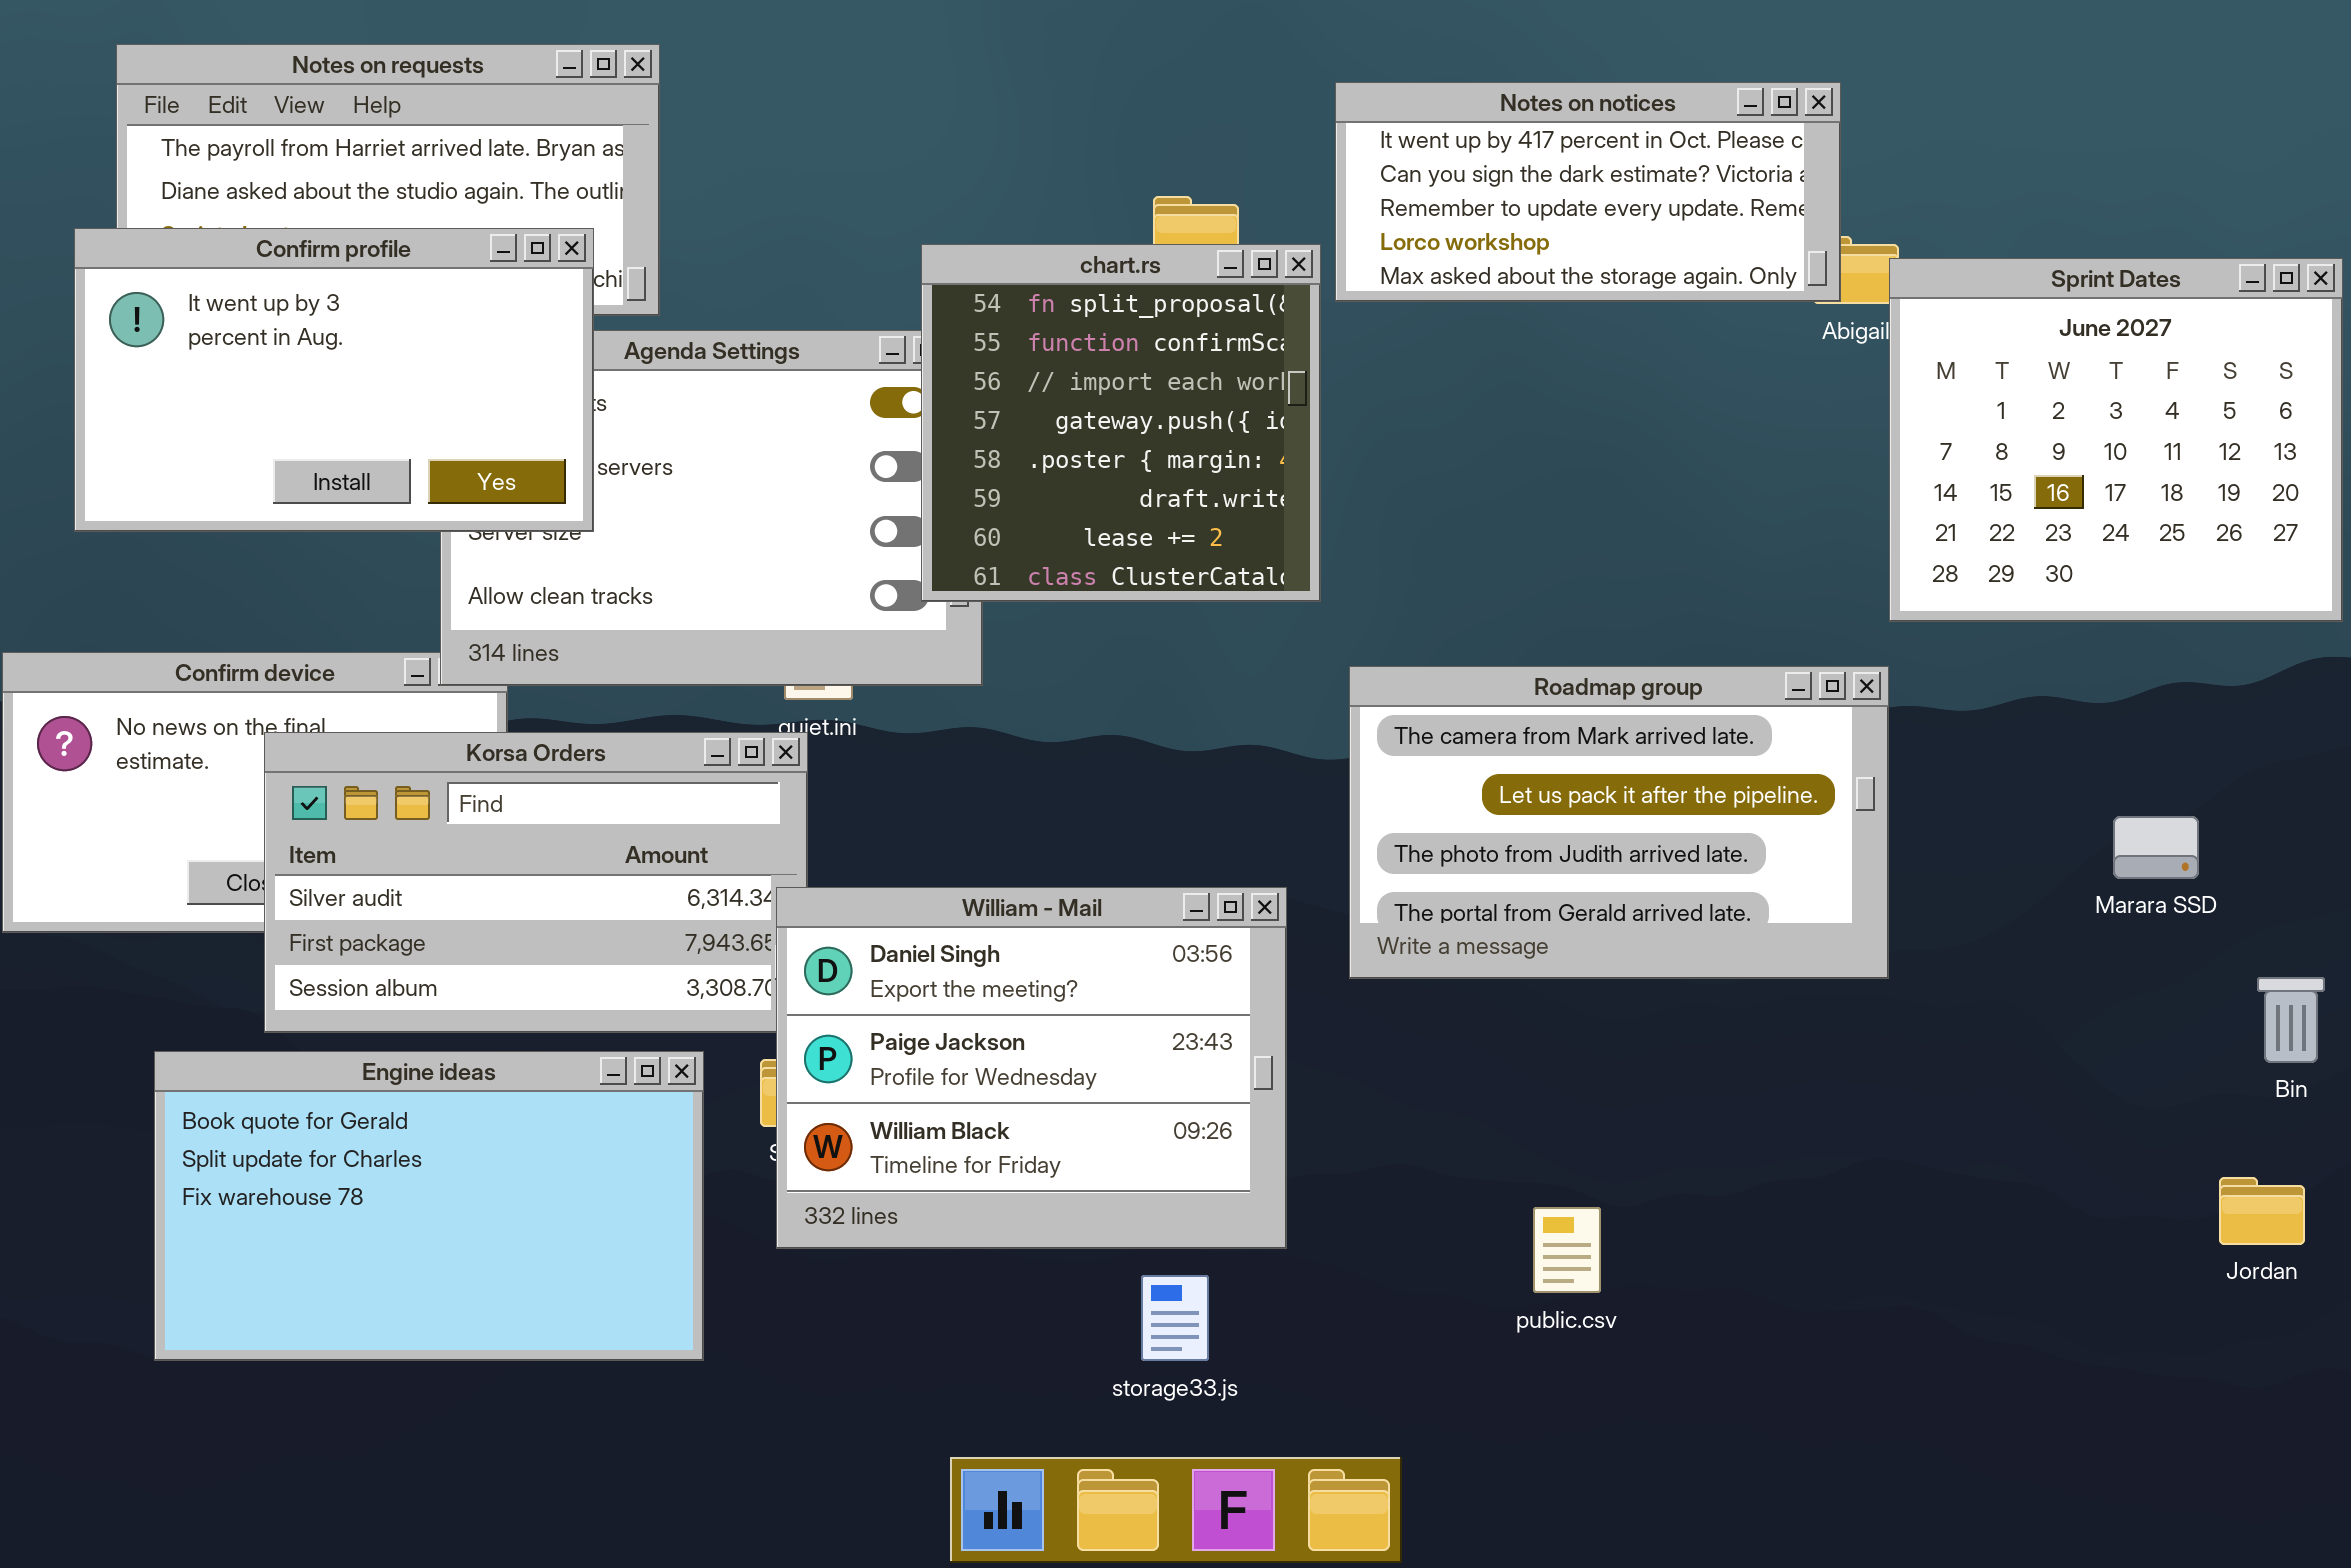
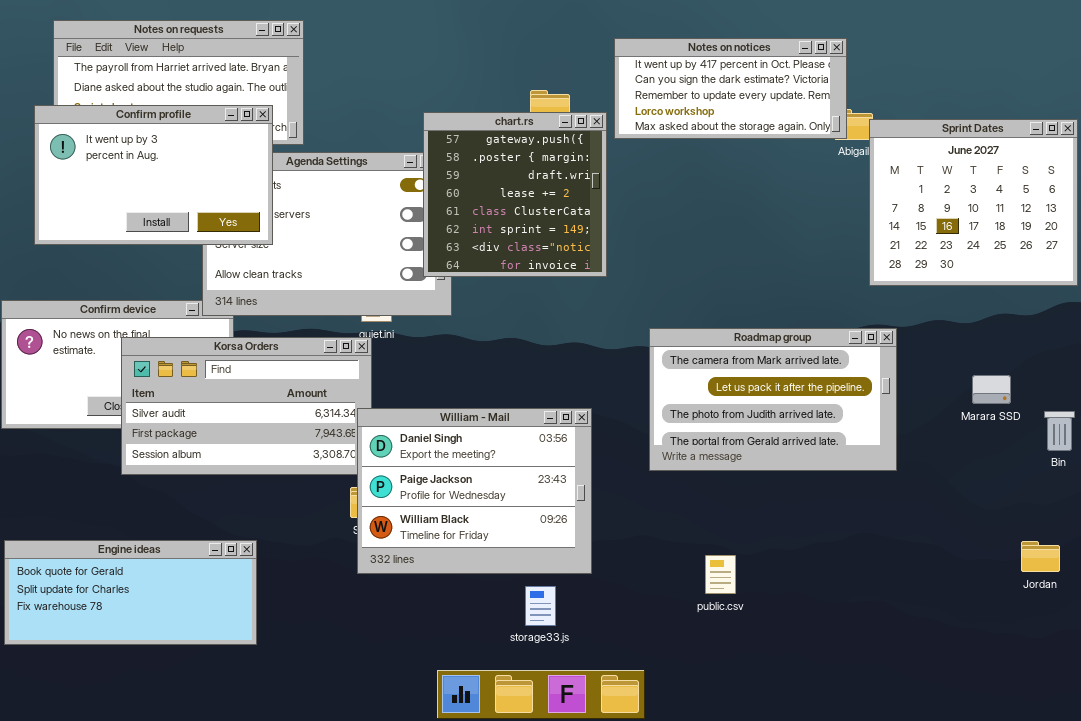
chart.rs: [921,244,1321,602] -> [423,112,607,277], scrolled down 3 rows
Roadmap group: [1349,666,1889,979] -> [649,328,897,471], moved
Bin: [2257,977,2325,1063] -> [1044,411,1075,451], moved
Engine ideas: [154,1051,704,1361] -> [4,540,257,645], moved, resized

